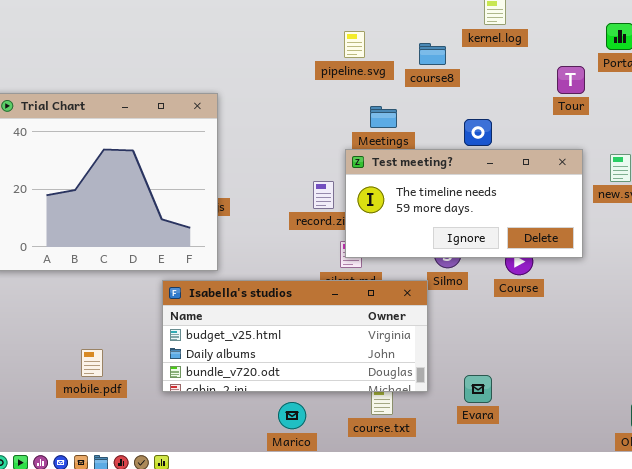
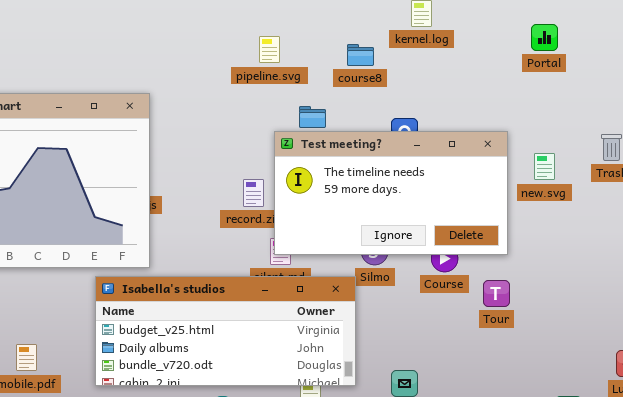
pipeline.svg: [344,31,365,58] -> [259,36,280,63], moved
Tour: [557,66,585,94] -> [483,280,510,307], moved
Test meeting?: [345,149,583,258] -> [274,131,508,255], resized

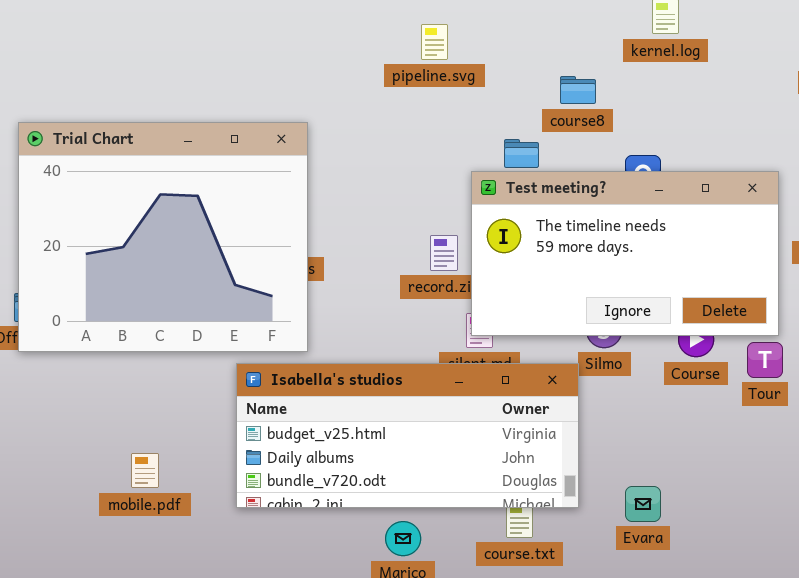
pipeline.svg: [259,36,280,63] -> [421,24,448,60], moved
course8: [347,44,374,66] -> [560,76,596,104], moved
Tour: [483,280,510,307] -> [747,342,783,378], moved

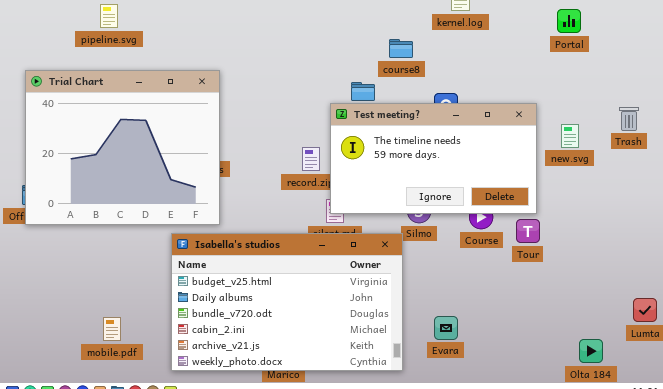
pipeline.svg: [421,24,448,60] -> [100,4,118,28], moved
Isabella's studios: [236,363,579,508] -> [171,233,403,371], resized
mobile.pdf: [131,453,159,488] -> [103,317,121,341], moved

